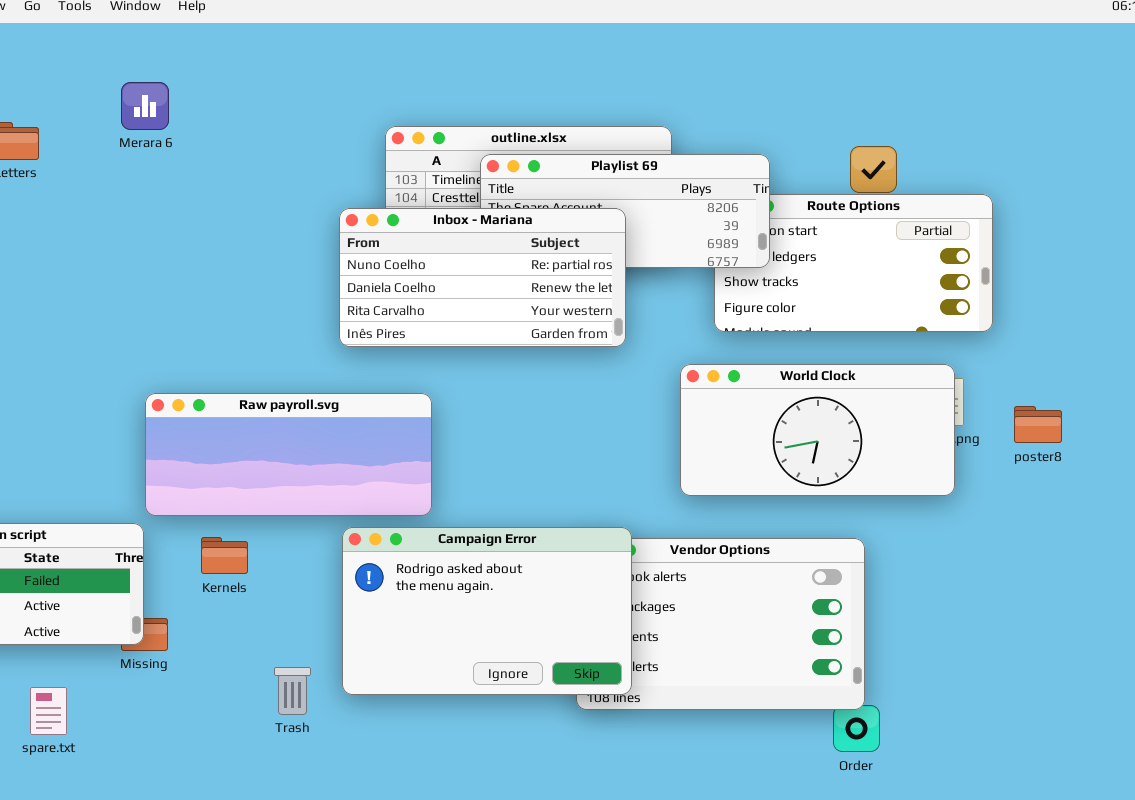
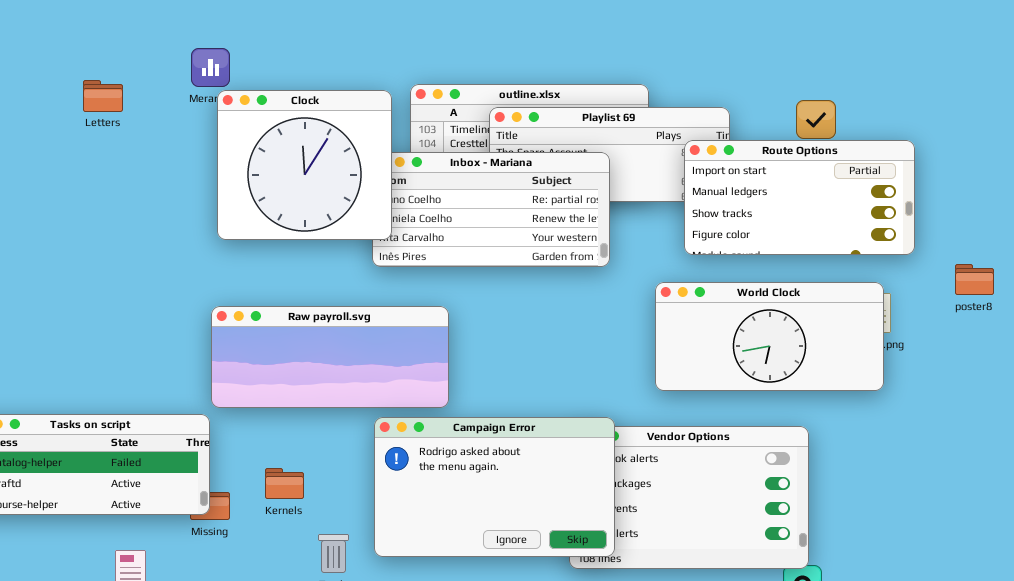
Clock: none -> [217,90,392,240], opened
Route Options: [714,194,993,332] -> [684,140,915,255], raised
poster8: [1014,406,1062,443] -> [955,264,994,295], moved
Kernels: [201,537,248,574] -> [265,468,304,499], moved

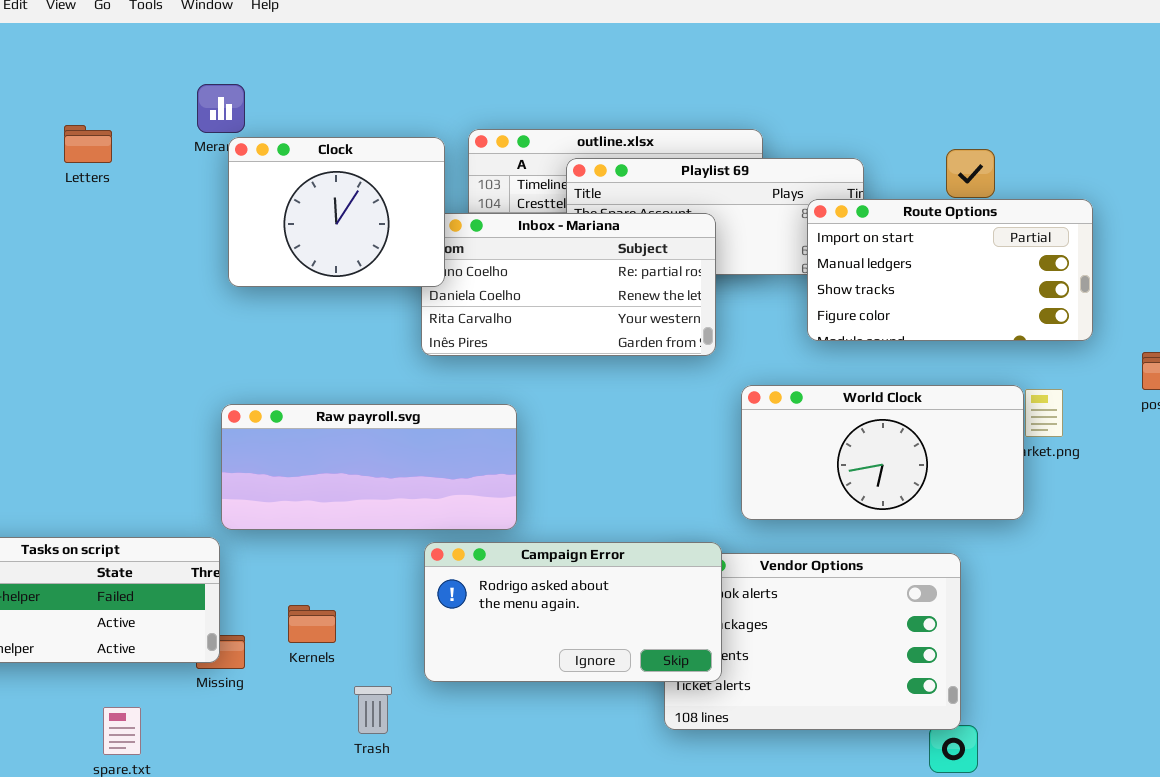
Clock: [217,90,392,240] -> [228,137,445,287], resized
World Clock: [655,282,884,391] -> [741,385,1024,520], moved
Campaign Error: [374,417,615,557] -> [424,542,722,682], resized

